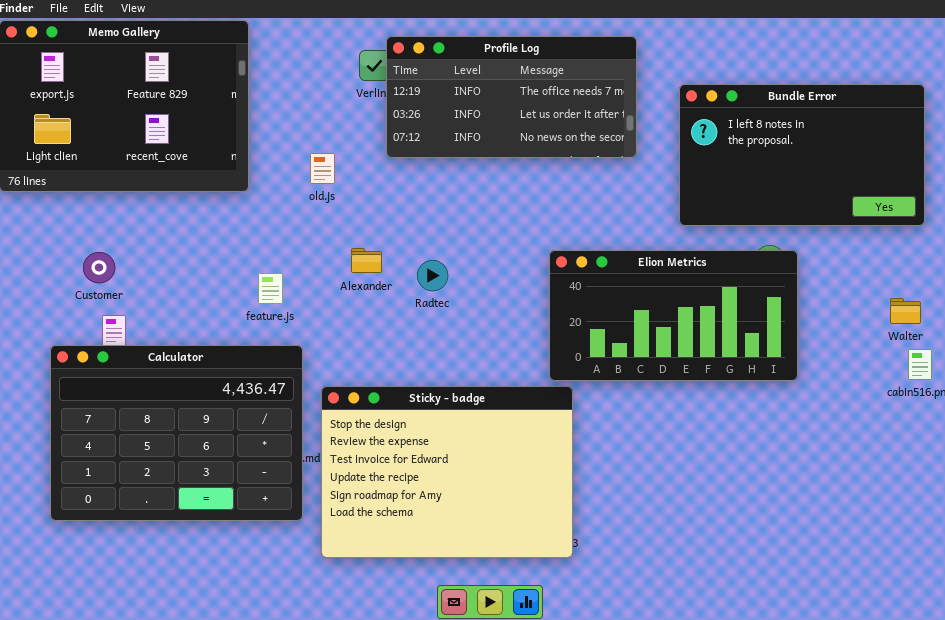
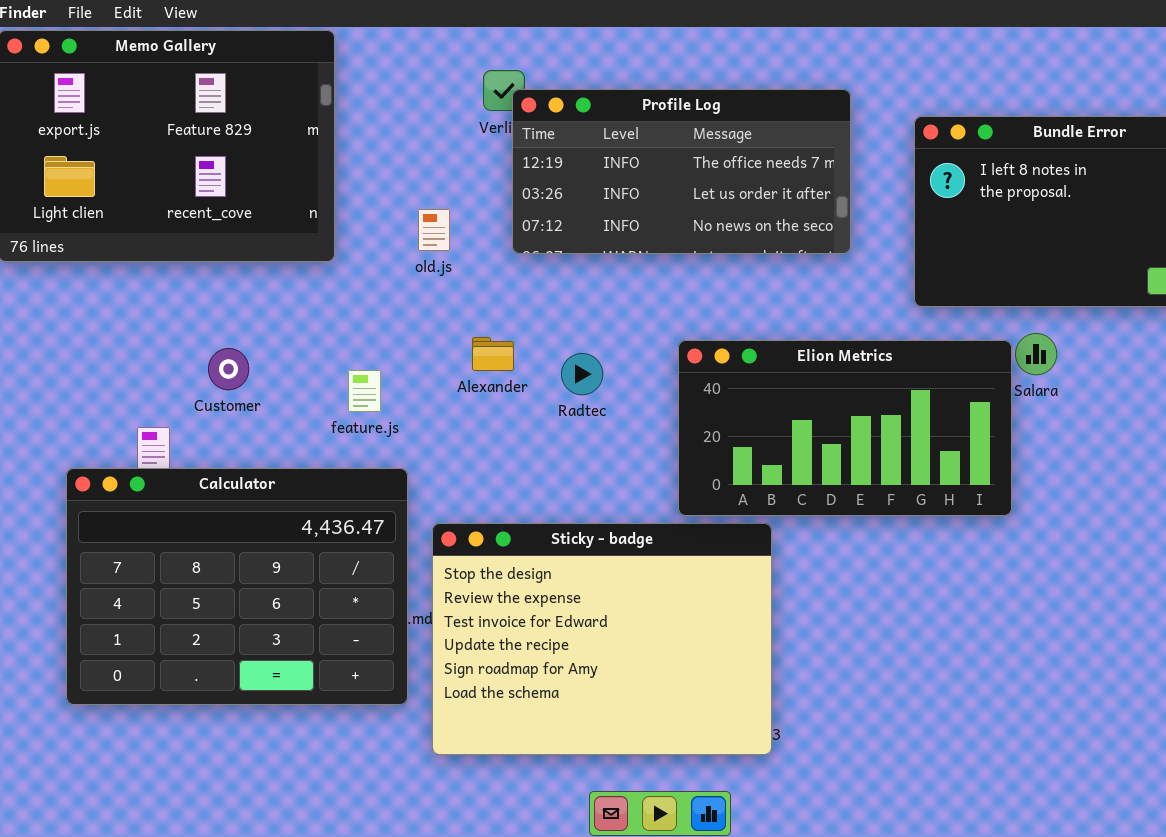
Profile Log: [386,36,637,158] -> [512,89,851,254], moved
Elion Metrics: [549,250,798,381] -> [678,340,1012,516], moved
Customer: [83,252,115,283] -> [208,348,249,390], moved

